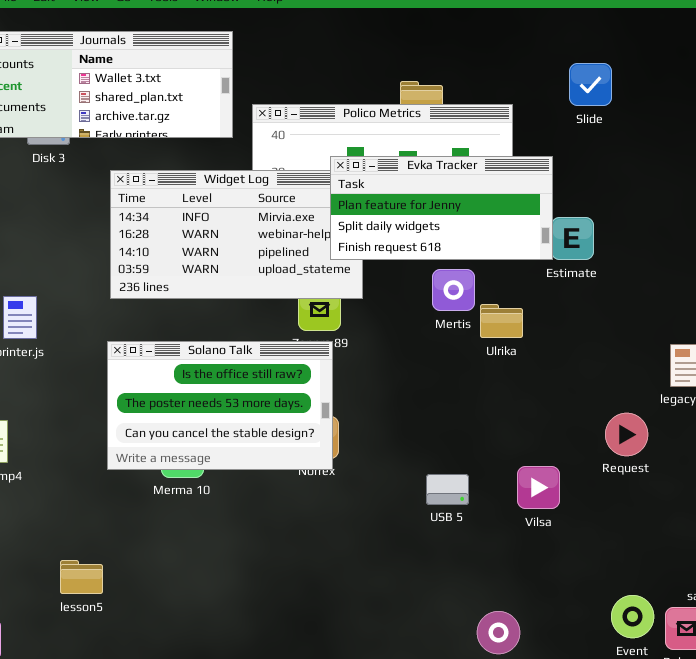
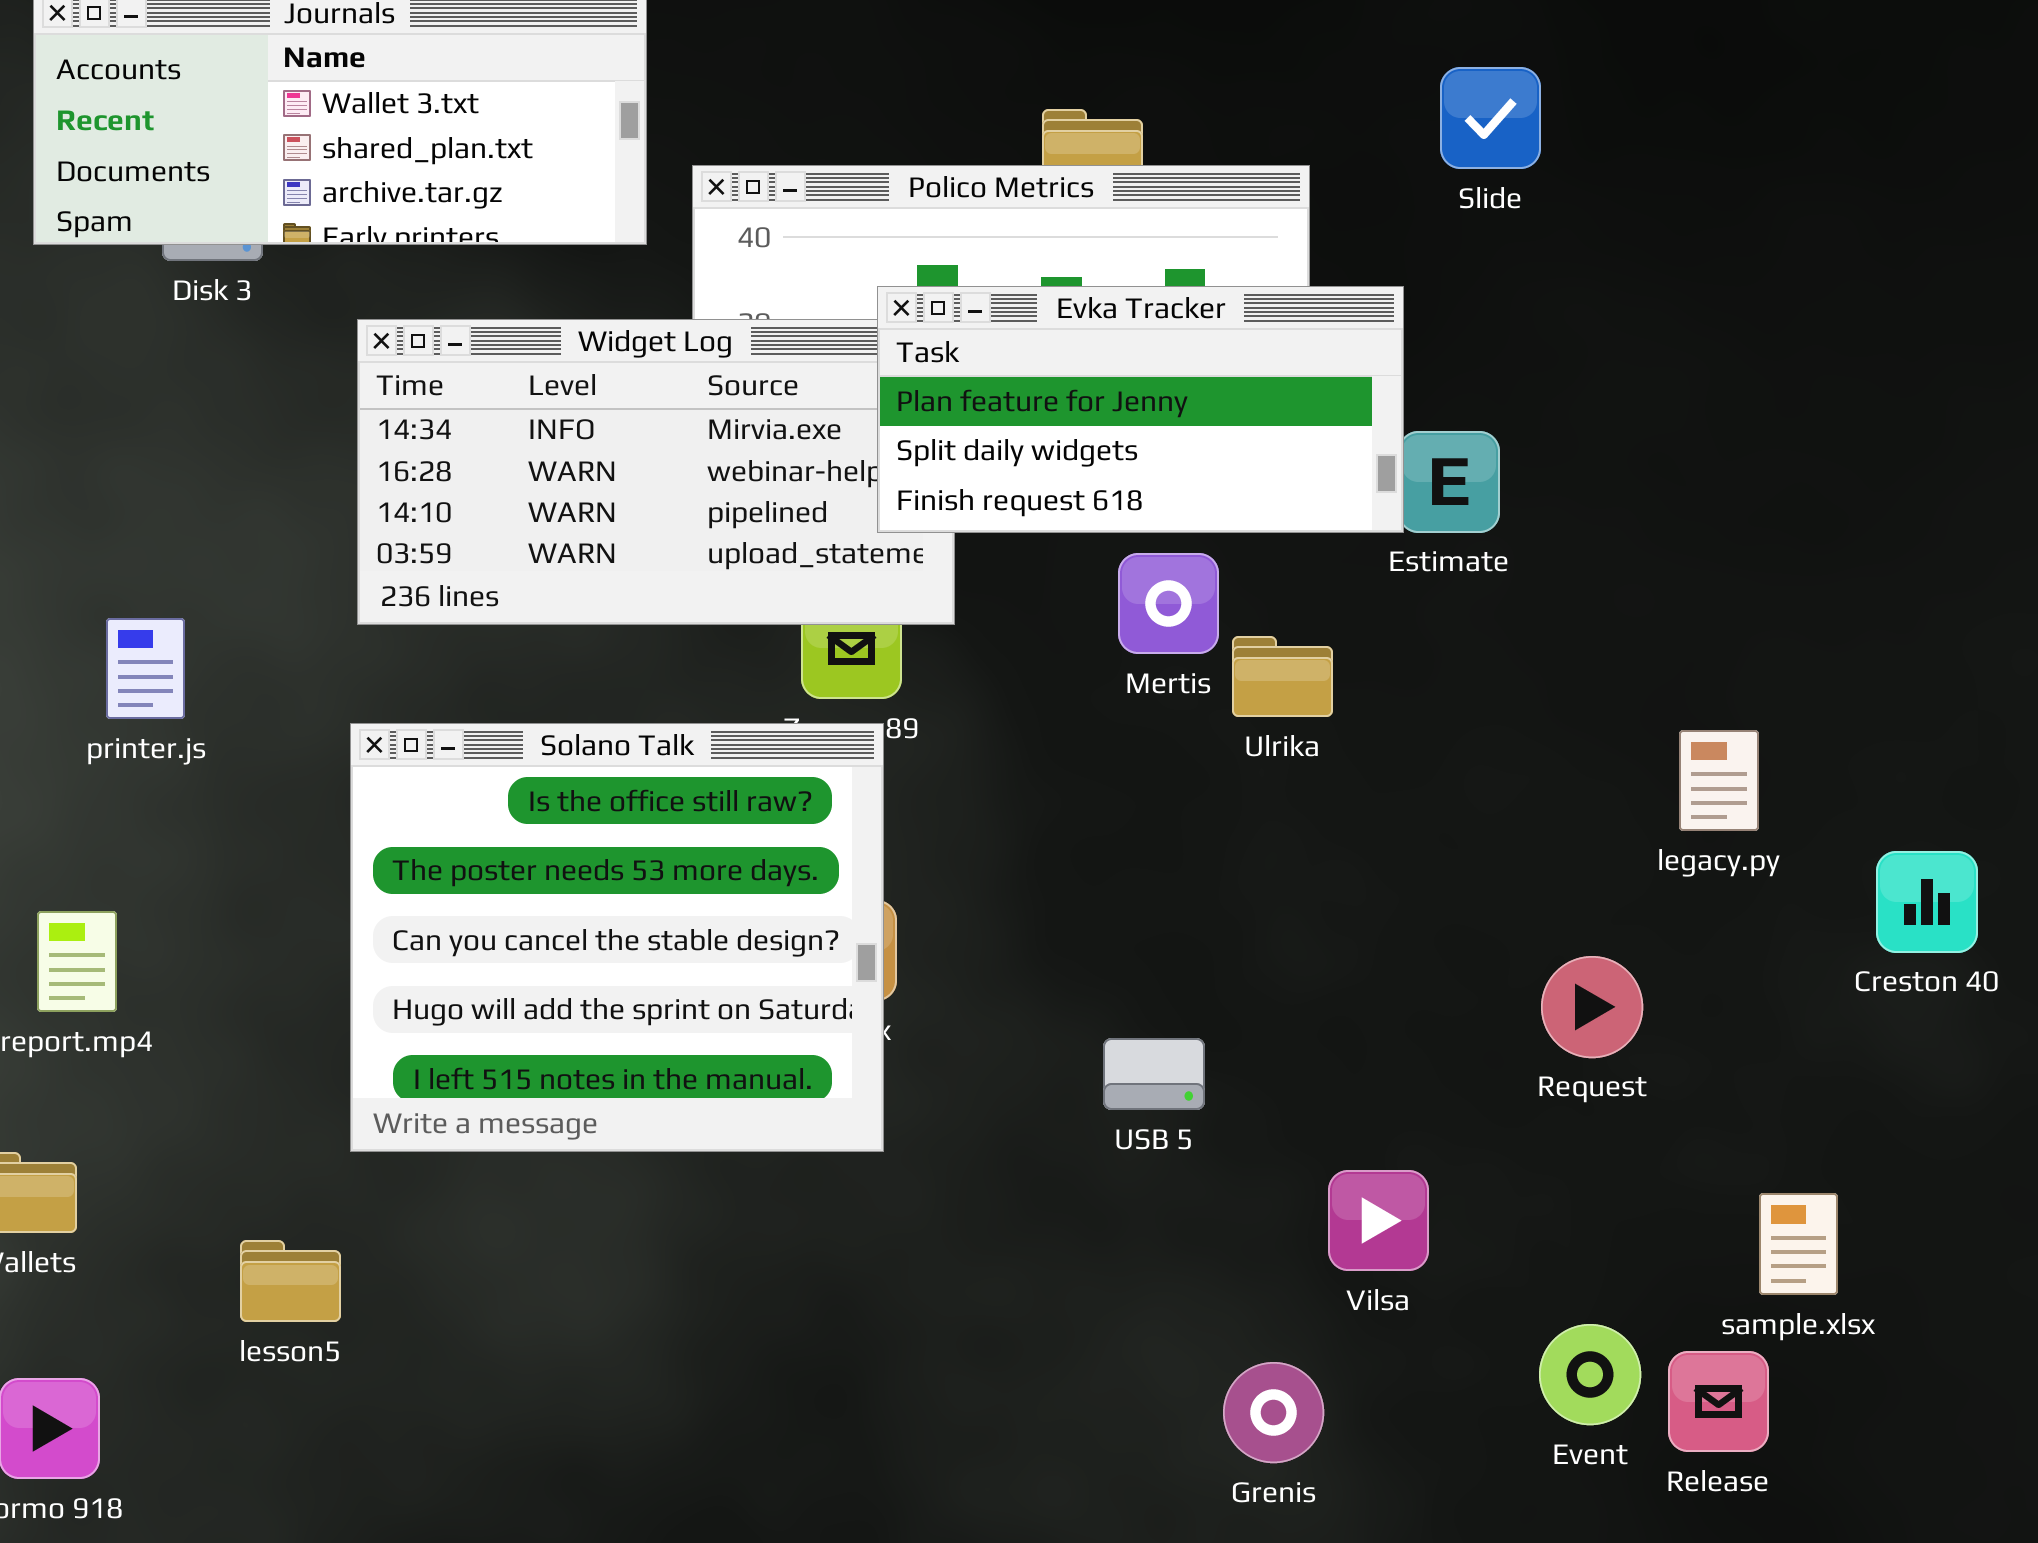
Solano Talk: [107,341,333,470] -> [350,723,884,1152], resized
Request: [605,413,648,456] -> [1541,956,1643,1058], moved
Vilsa: [517,466,560,509] -> [1328,1170,1429,1271], moved

